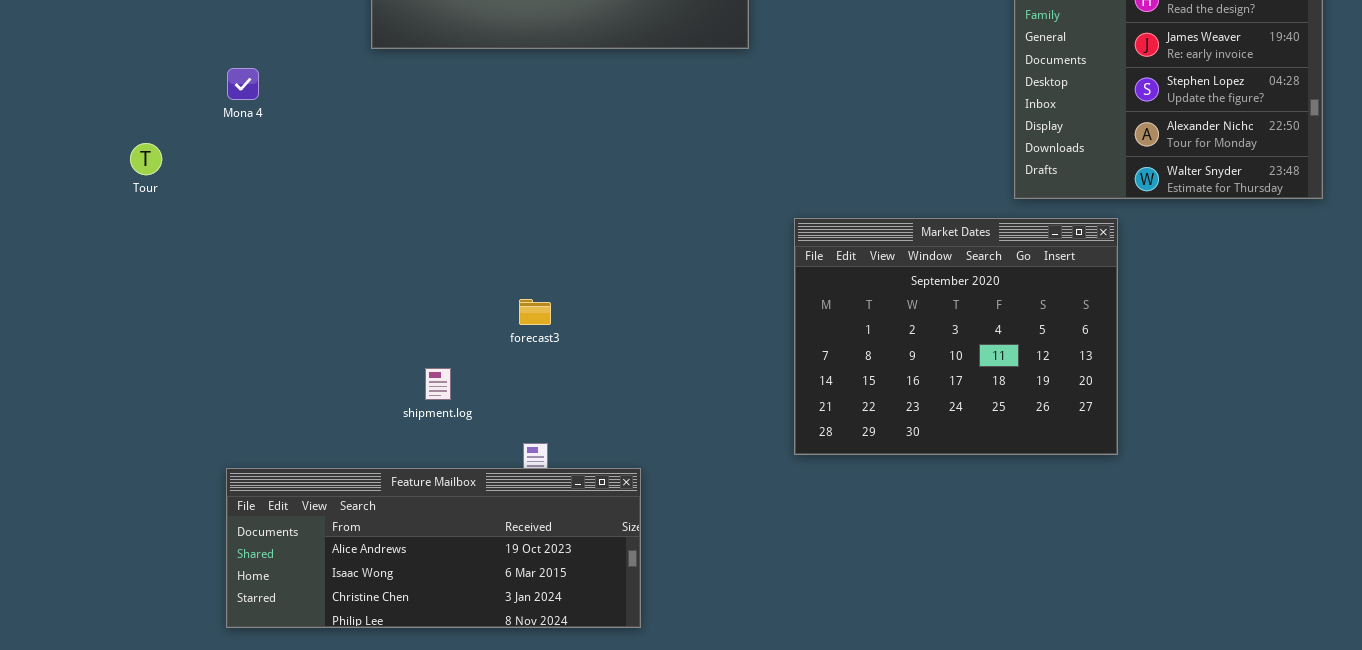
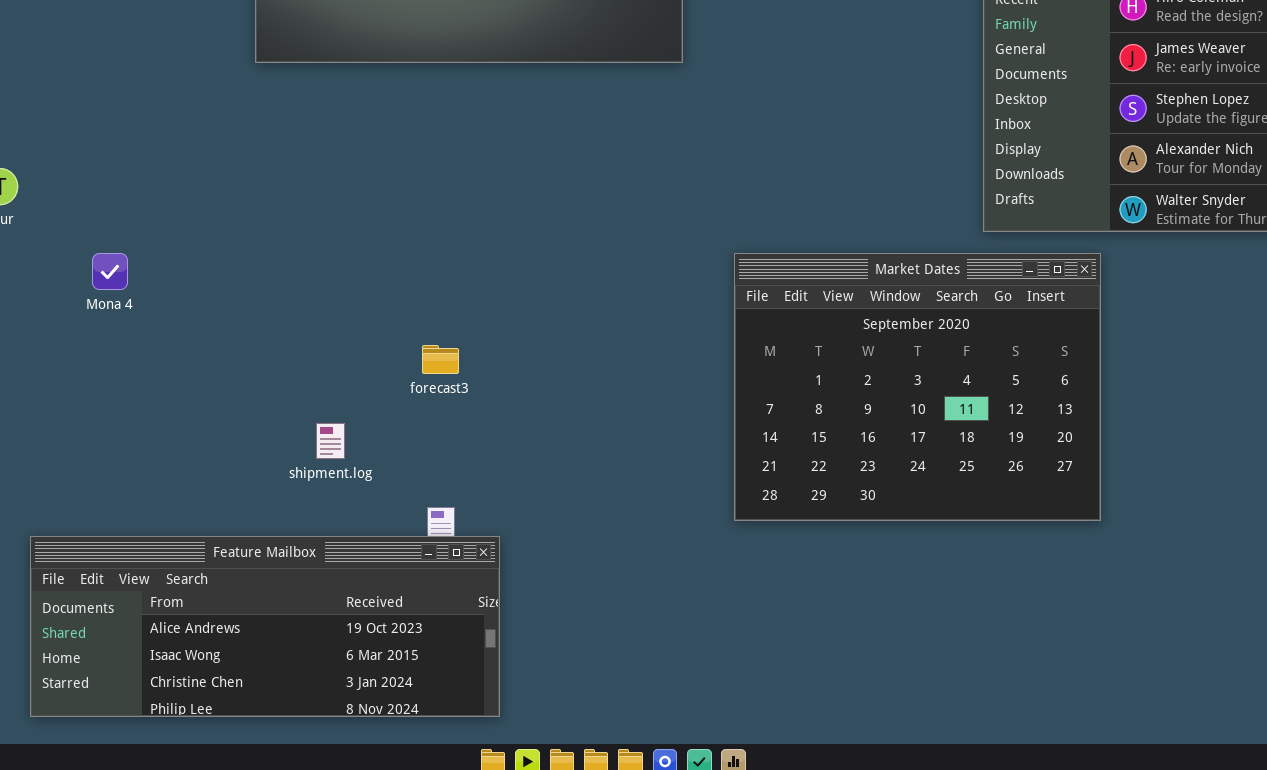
Mona 4: [227,68,259,100] -> [92,253,128,290], moved
Feature Mailbox: [226,468,641,628] -> [30,536,500,717], moved

